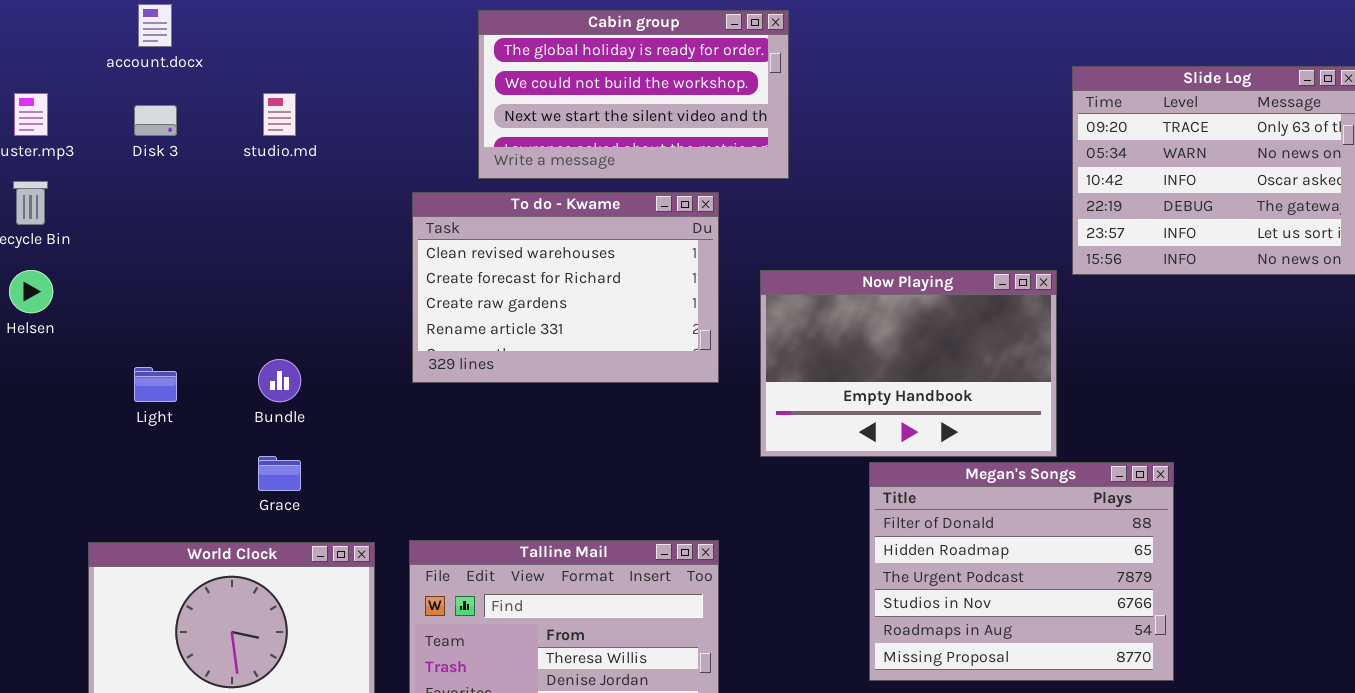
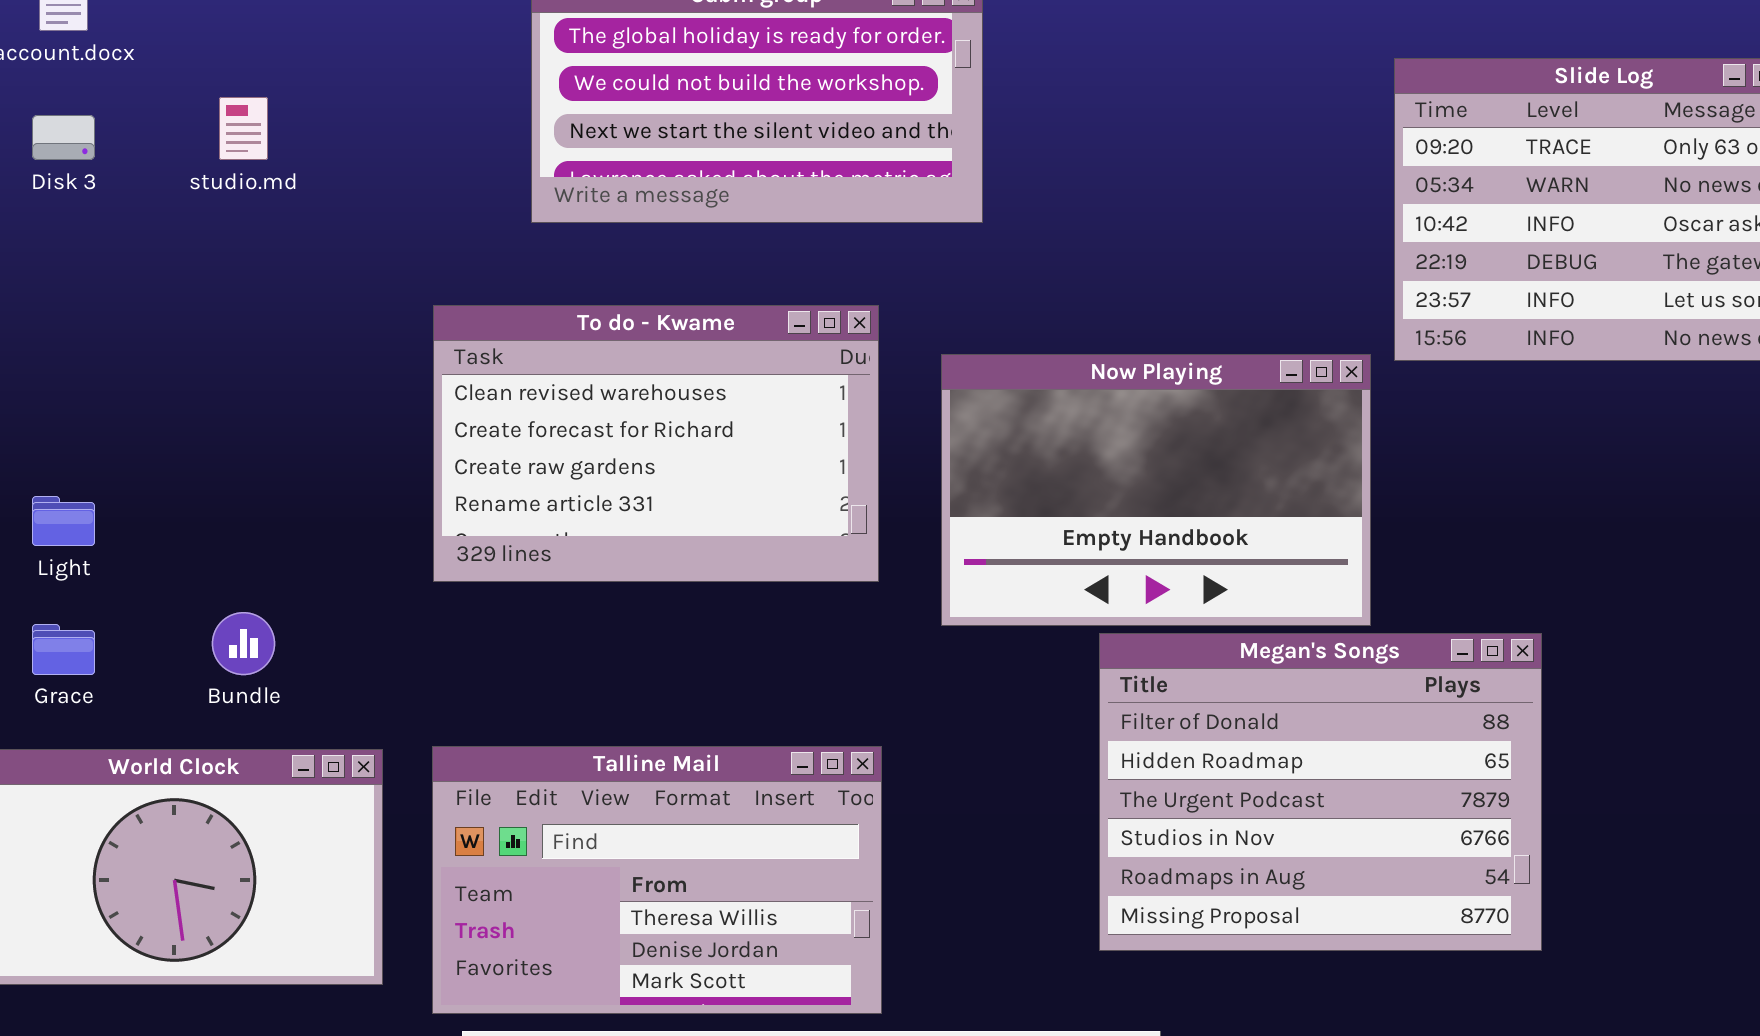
To do - Kwame: [412,192,719,383] -> [433,305,879,582], moved
Bundle: [258,359,301,402] -> [212,612,275,675], moved
Grace: [258,456,301,491] -> [32,624,95,675], moved

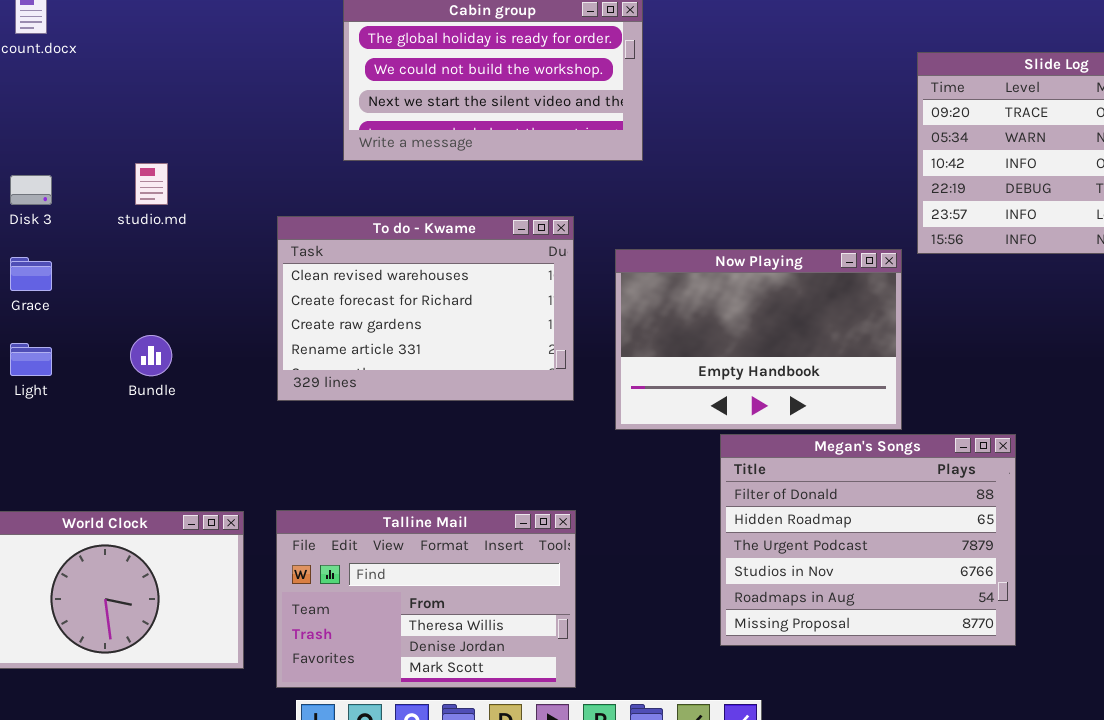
studio.md: [219,97,268,160] -> [135,163,168,205], moved
Disk 3: [32,115,95,160] -> [10,175,52,205], moved
Bundle: [212,612,275,675] -> [130,335,172,376], moved
Grace: [32,624,95,675] -> [10,257,52,291], moved

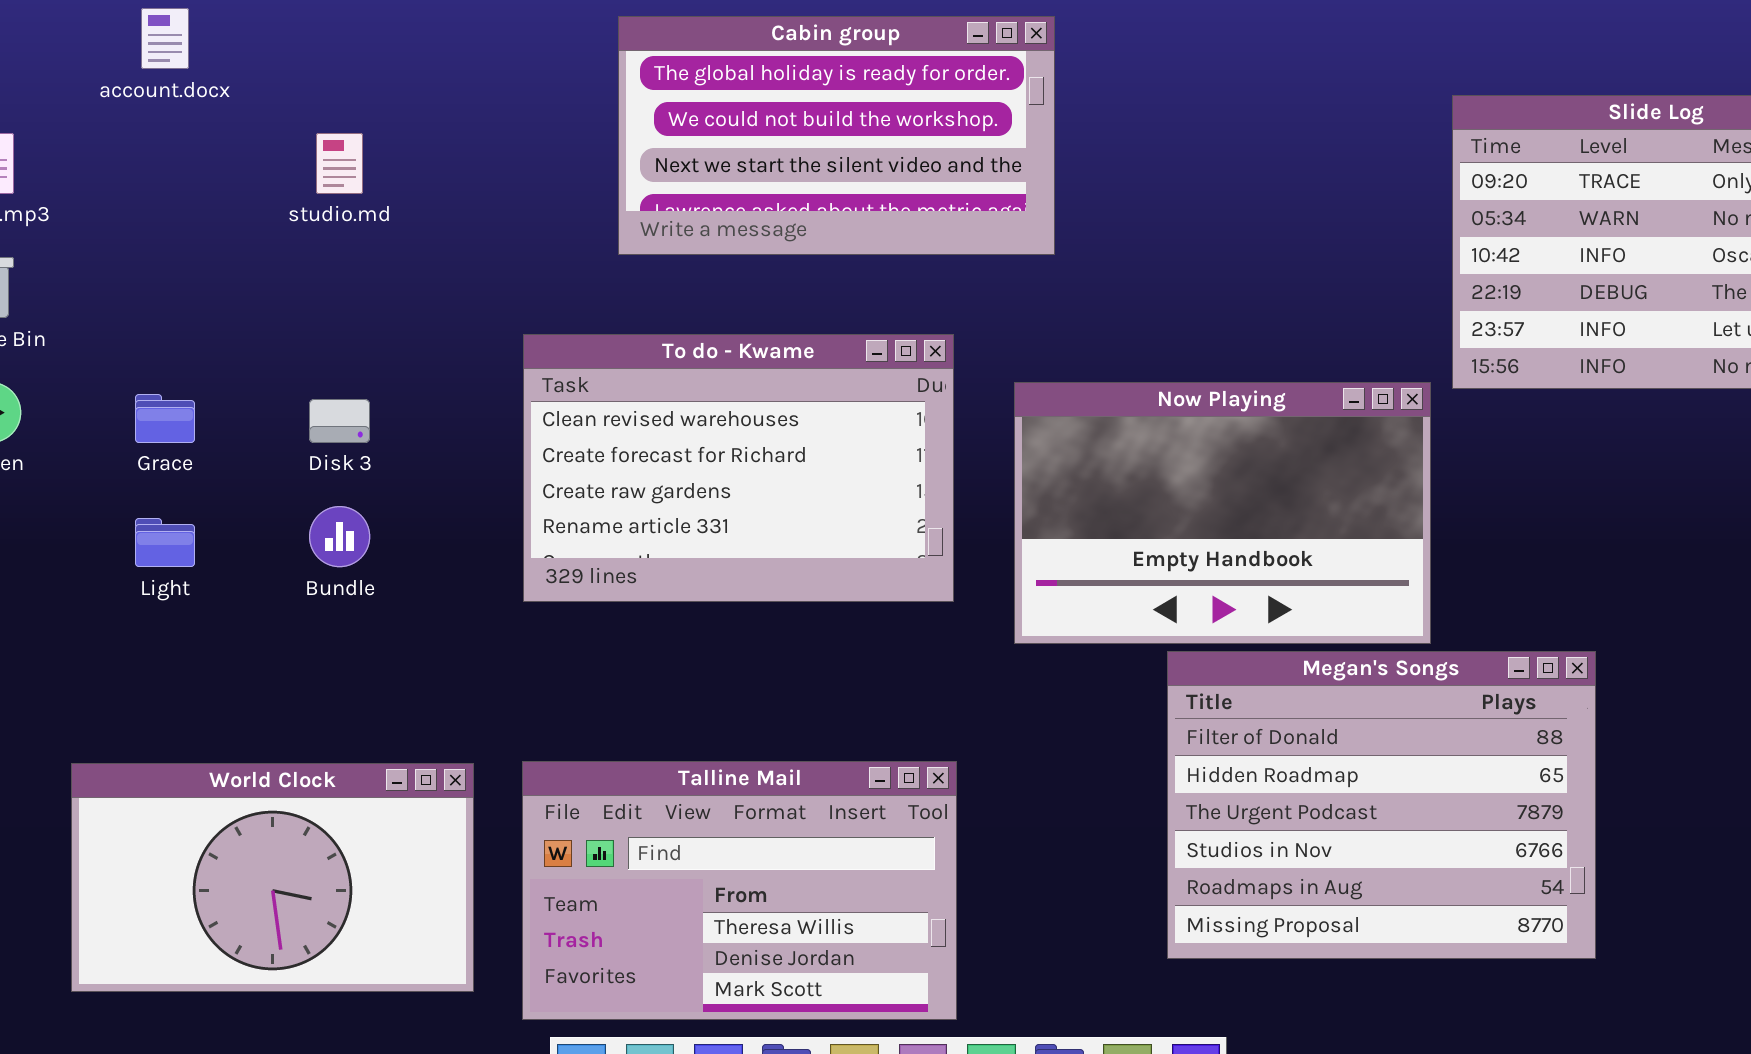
studio.md: [135,163,168,205] -> [316,133,363,194], moved
Disk 3: [10,175,52,205] -> [309,399,370,443], moved

